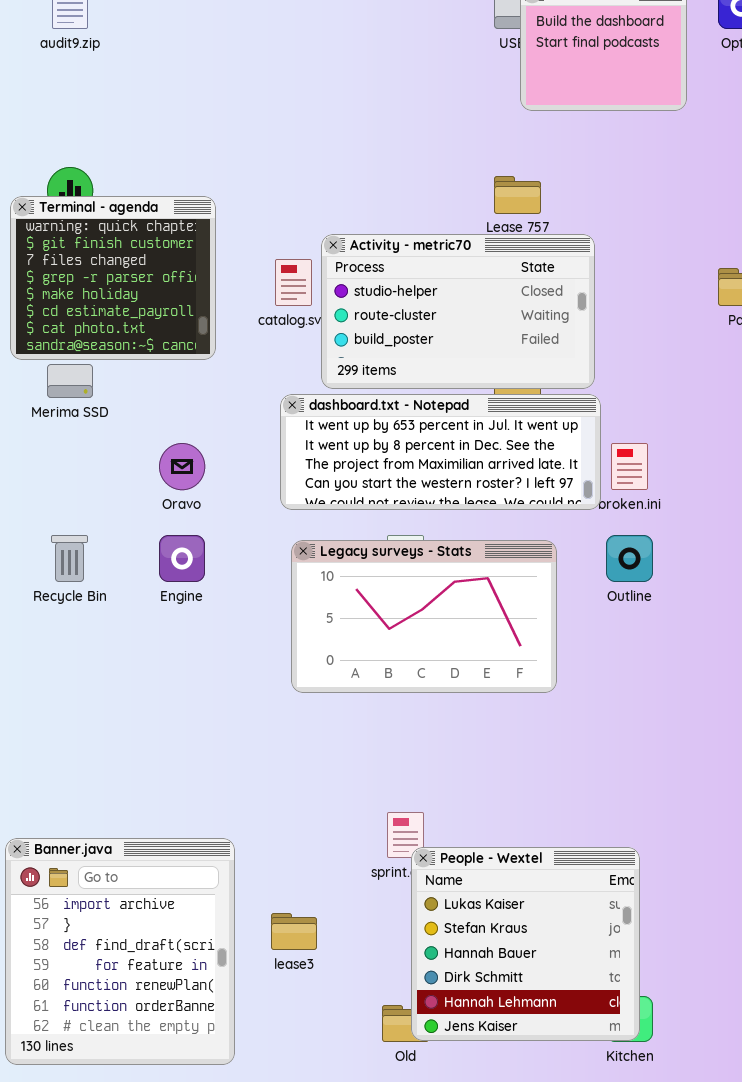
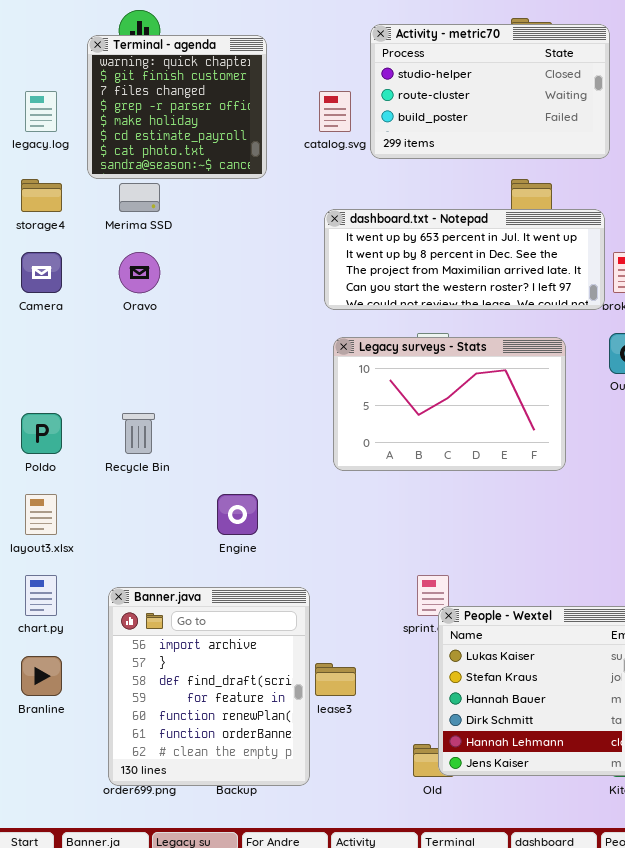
Activity - metric70: [321,234,595,389] -> [370,24,610,159], moved
Oravo: [159,443,205,490] -> [119,252,160,293], moved
Recycle Bin: [51,535,88,582] -> [122,413,155,454], moved
Engine: [159,535,205,582] -> [217,494,258,535], moved
Banner.java: [5,838,235,1065] -> [108,587,310,786], moved

